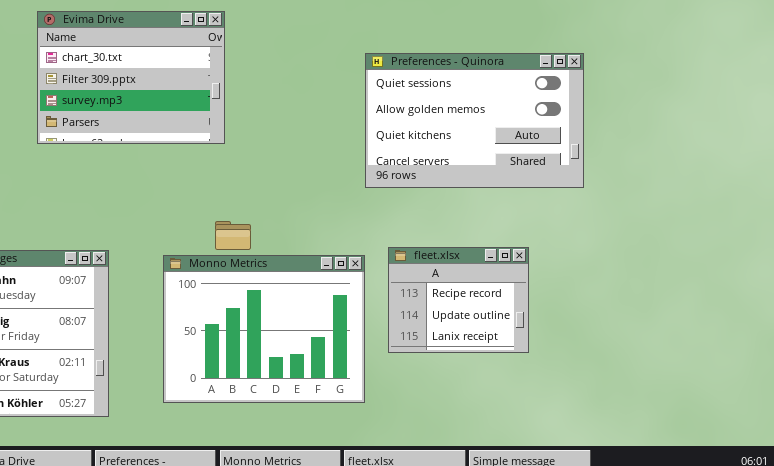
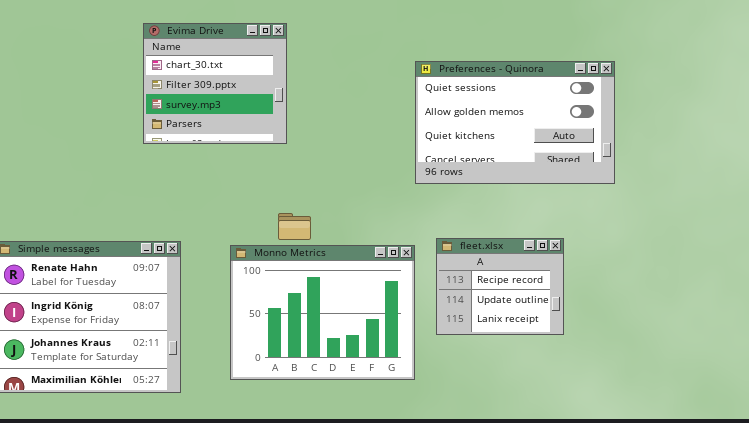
Evima Drive: [37,11,225,144] -> [143,23,287,144], resized

